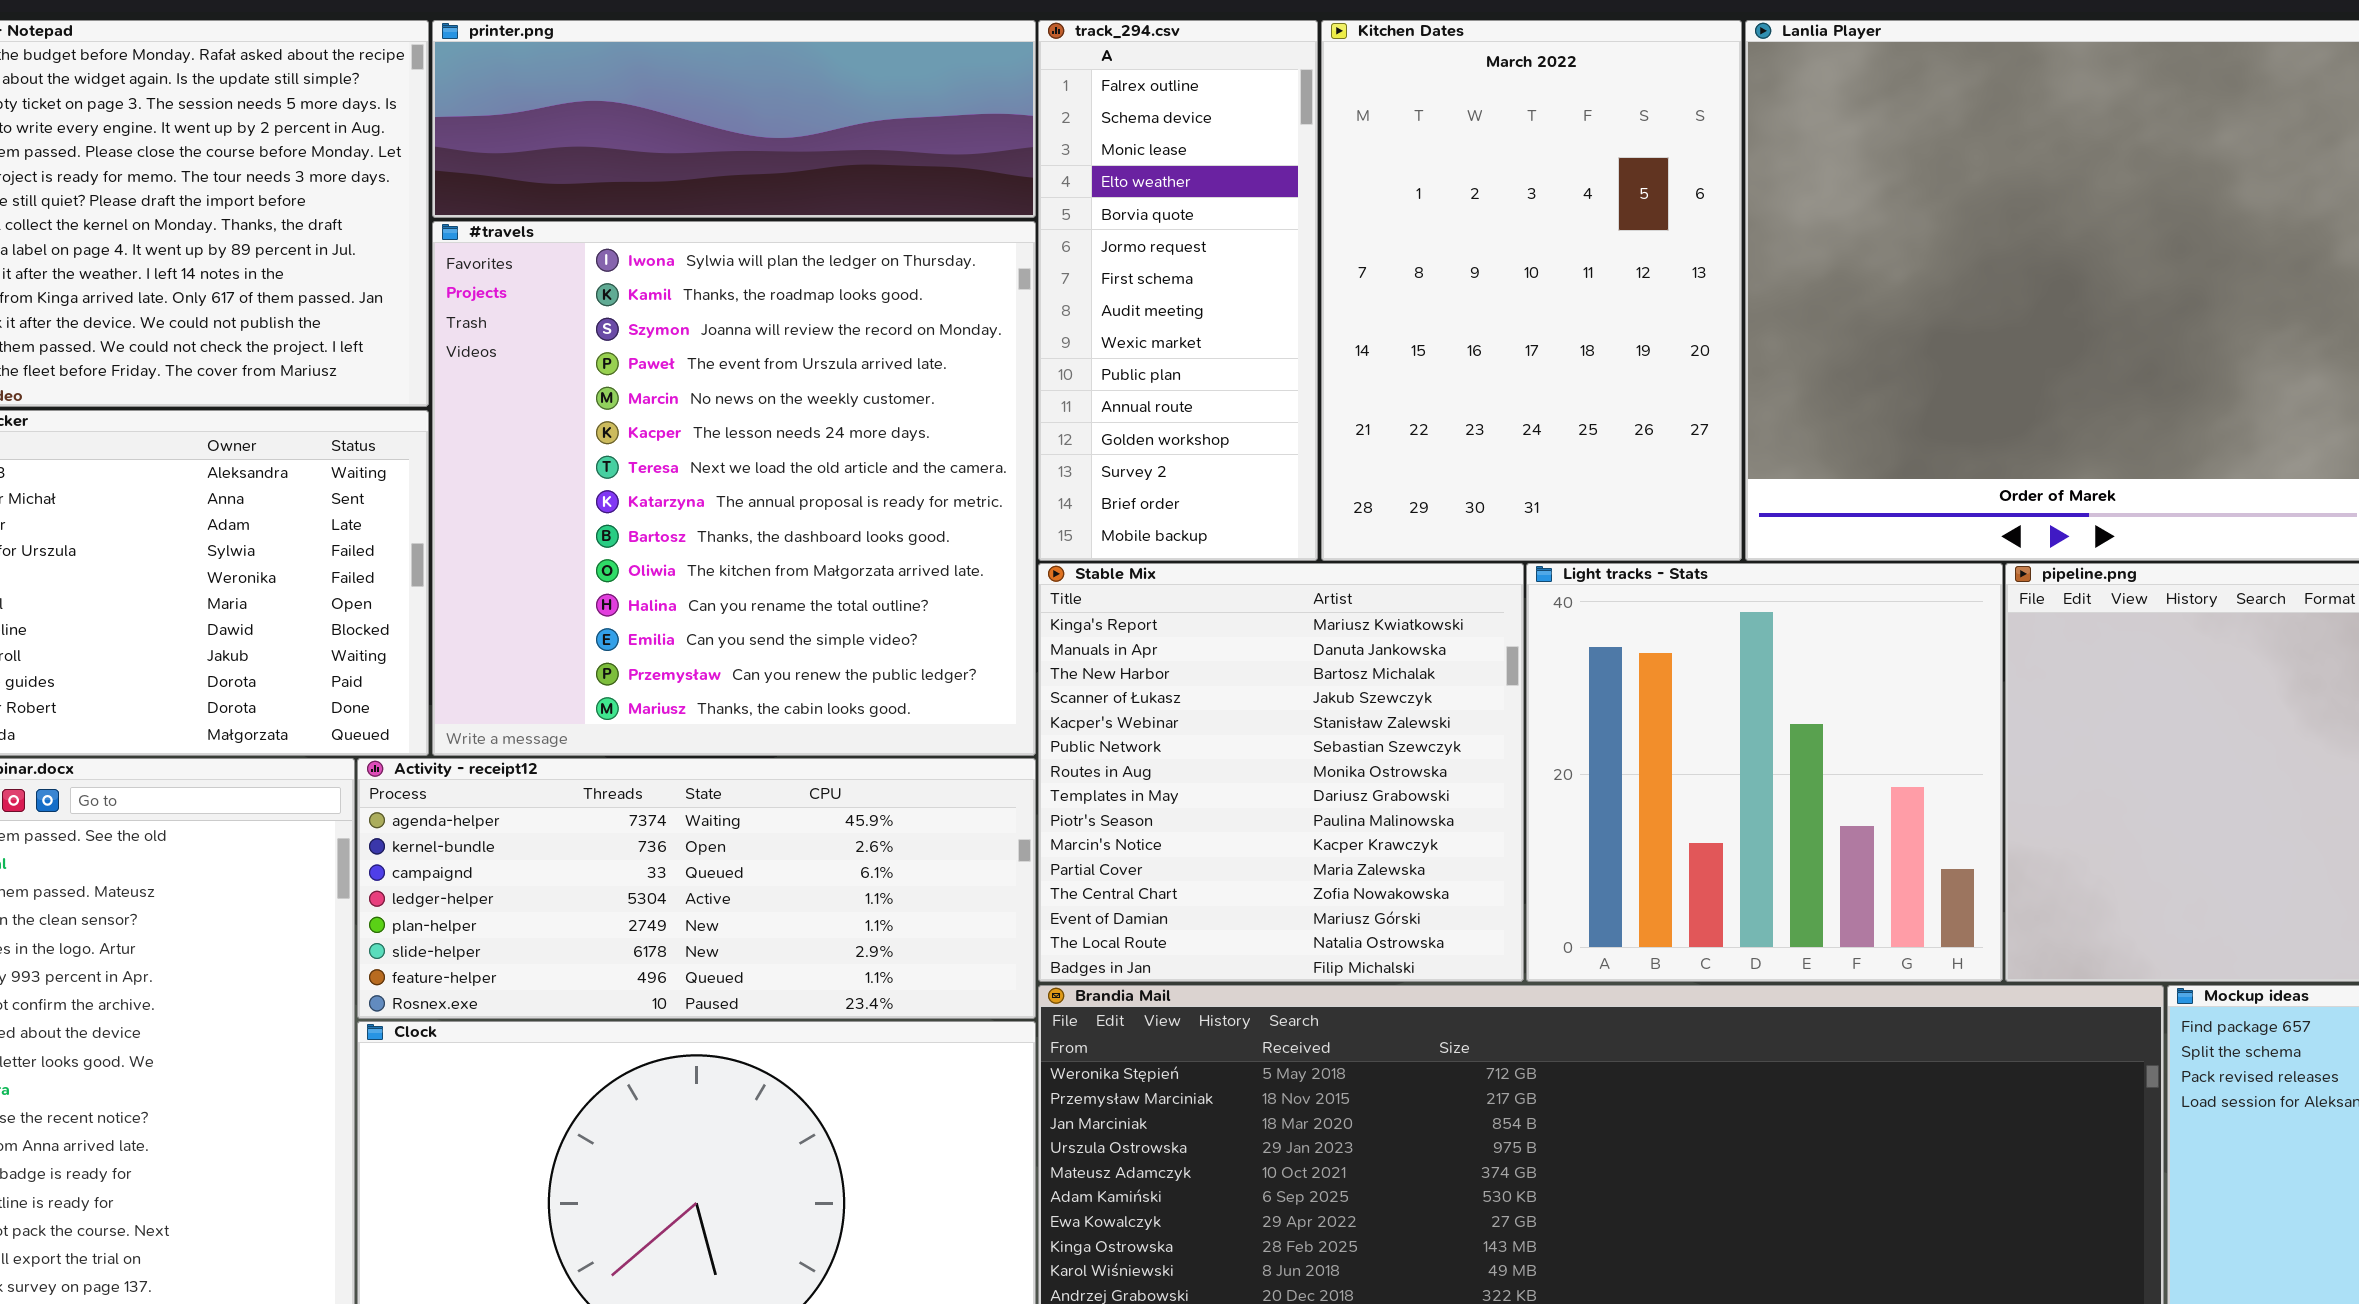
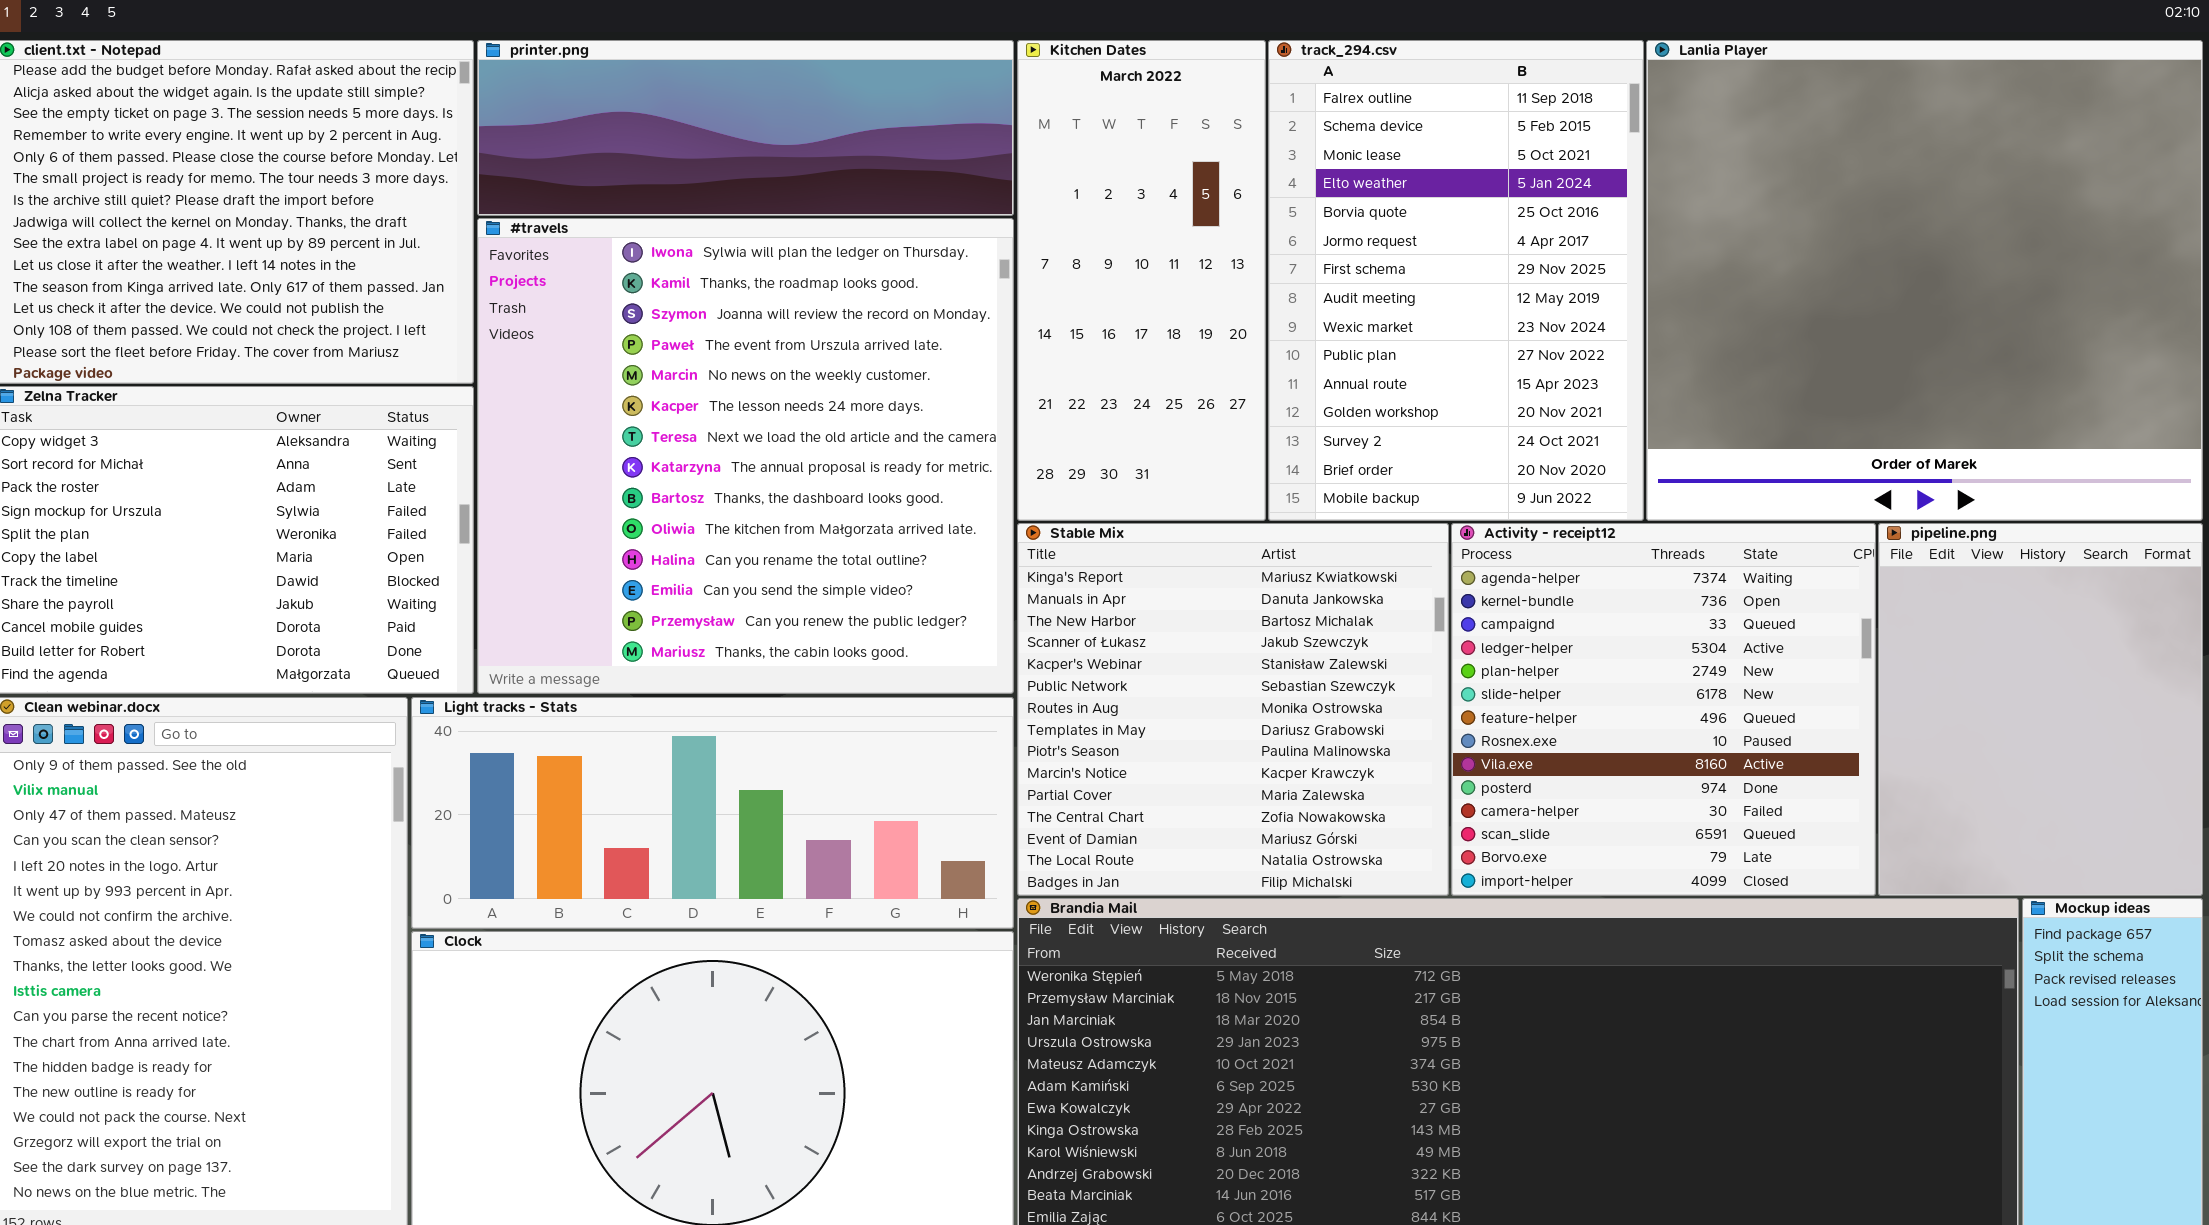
track_294.csv: [1038,20,1318,561] -> [1268,40,1644,521], moved, resized
Kitchen Dates: [1321,20,1742,561] -> [1017,40,1266,521], moved, resized
Light tracks - Stats: [1526,563,2003,982] -> [411,697,1014,929], moved, resized
Activity - receipt12: [357,758,1036,1019] -> [1451,523,1876,896], moved, resized

